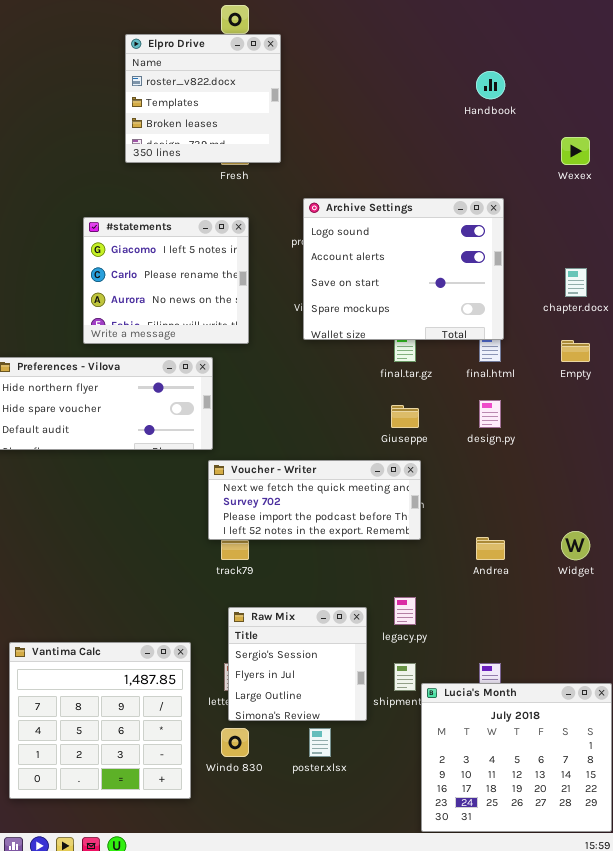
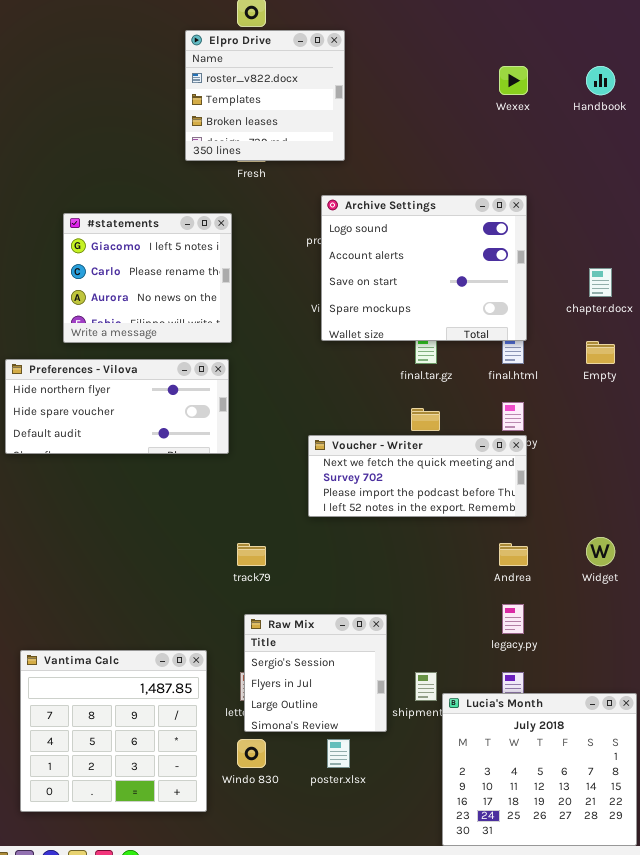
Elpro Drive: [125,34,281,163] -> [185,30,345,161], moved
Handbook: [476,71,505,99] -> [586,66,615,95], moved
Wexex: [561,137,590,165] -> [499,66,528,95], moved
#statements: [83,217,249,344] -> [63,213,232,343], moved
Voucher - Writer: [208,460,421,540] -> [308,435,527,517], moved
legacy.py: [394,597,416,625] -> [502,604,524,634], moved

